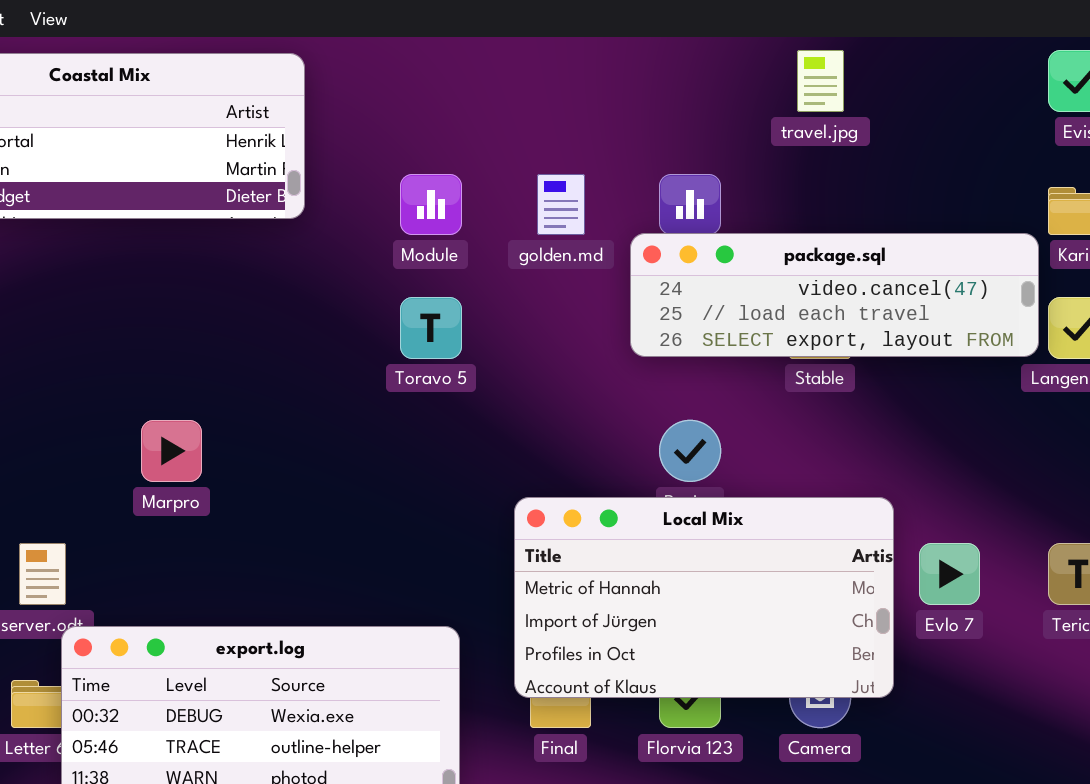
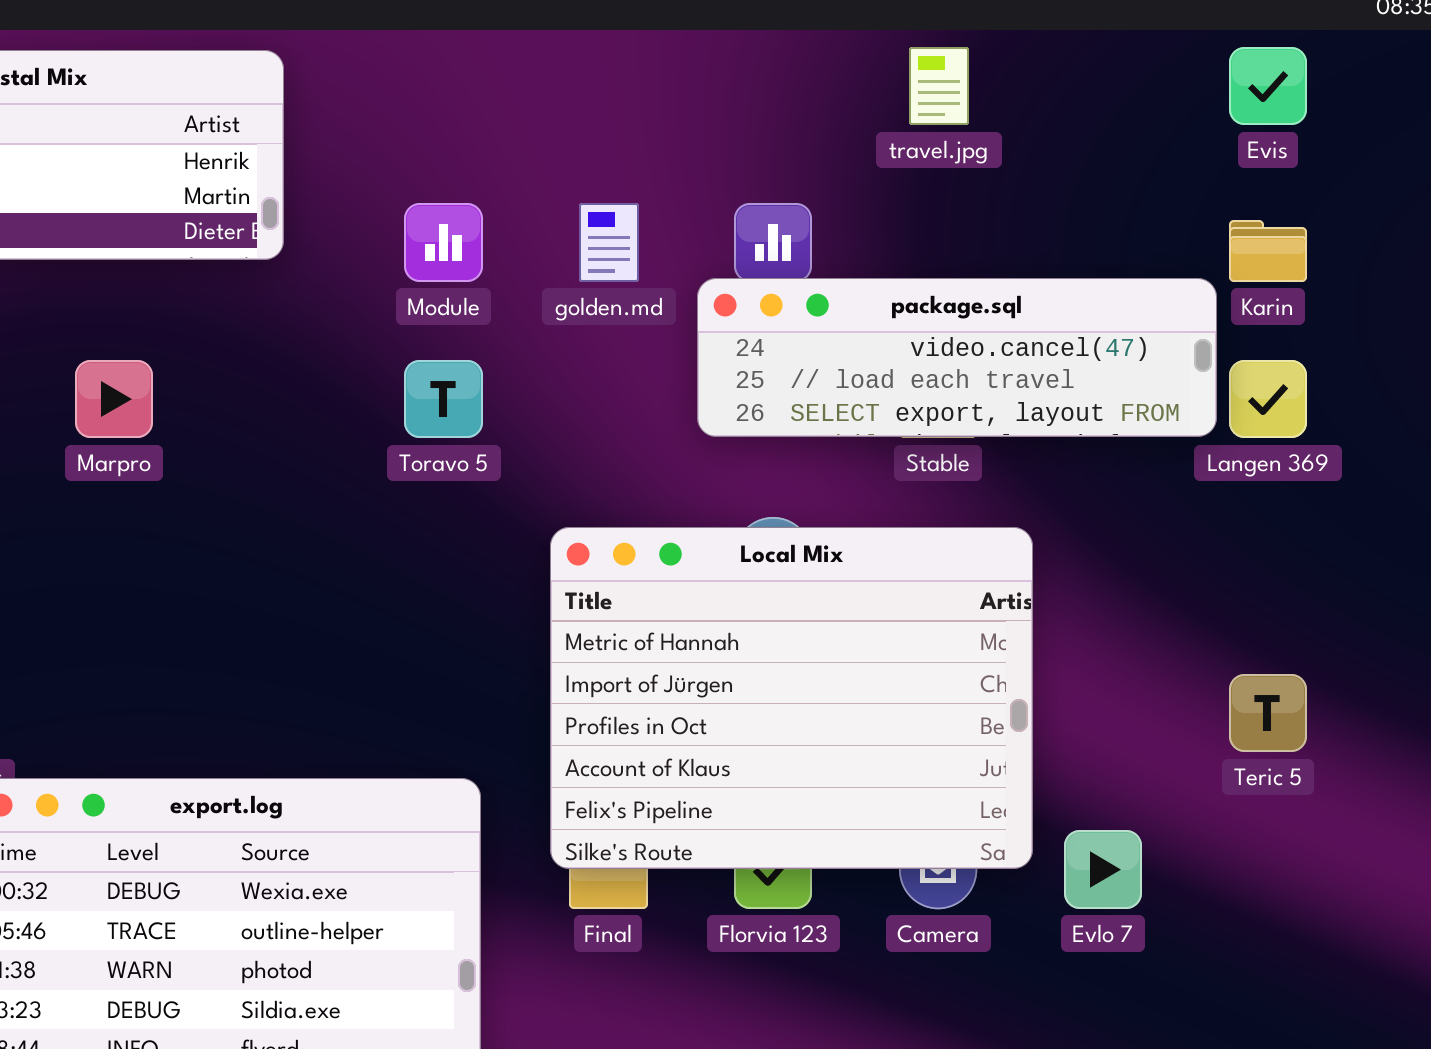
Marpro: [141,420,202,482] -> [75,360,153,438], moved
Local Mix: [514,497,894,698] -> [550,527,1033,869], resized
Evlo 7: [919,543,980,605] -> [1064,830,1142,909], moved

